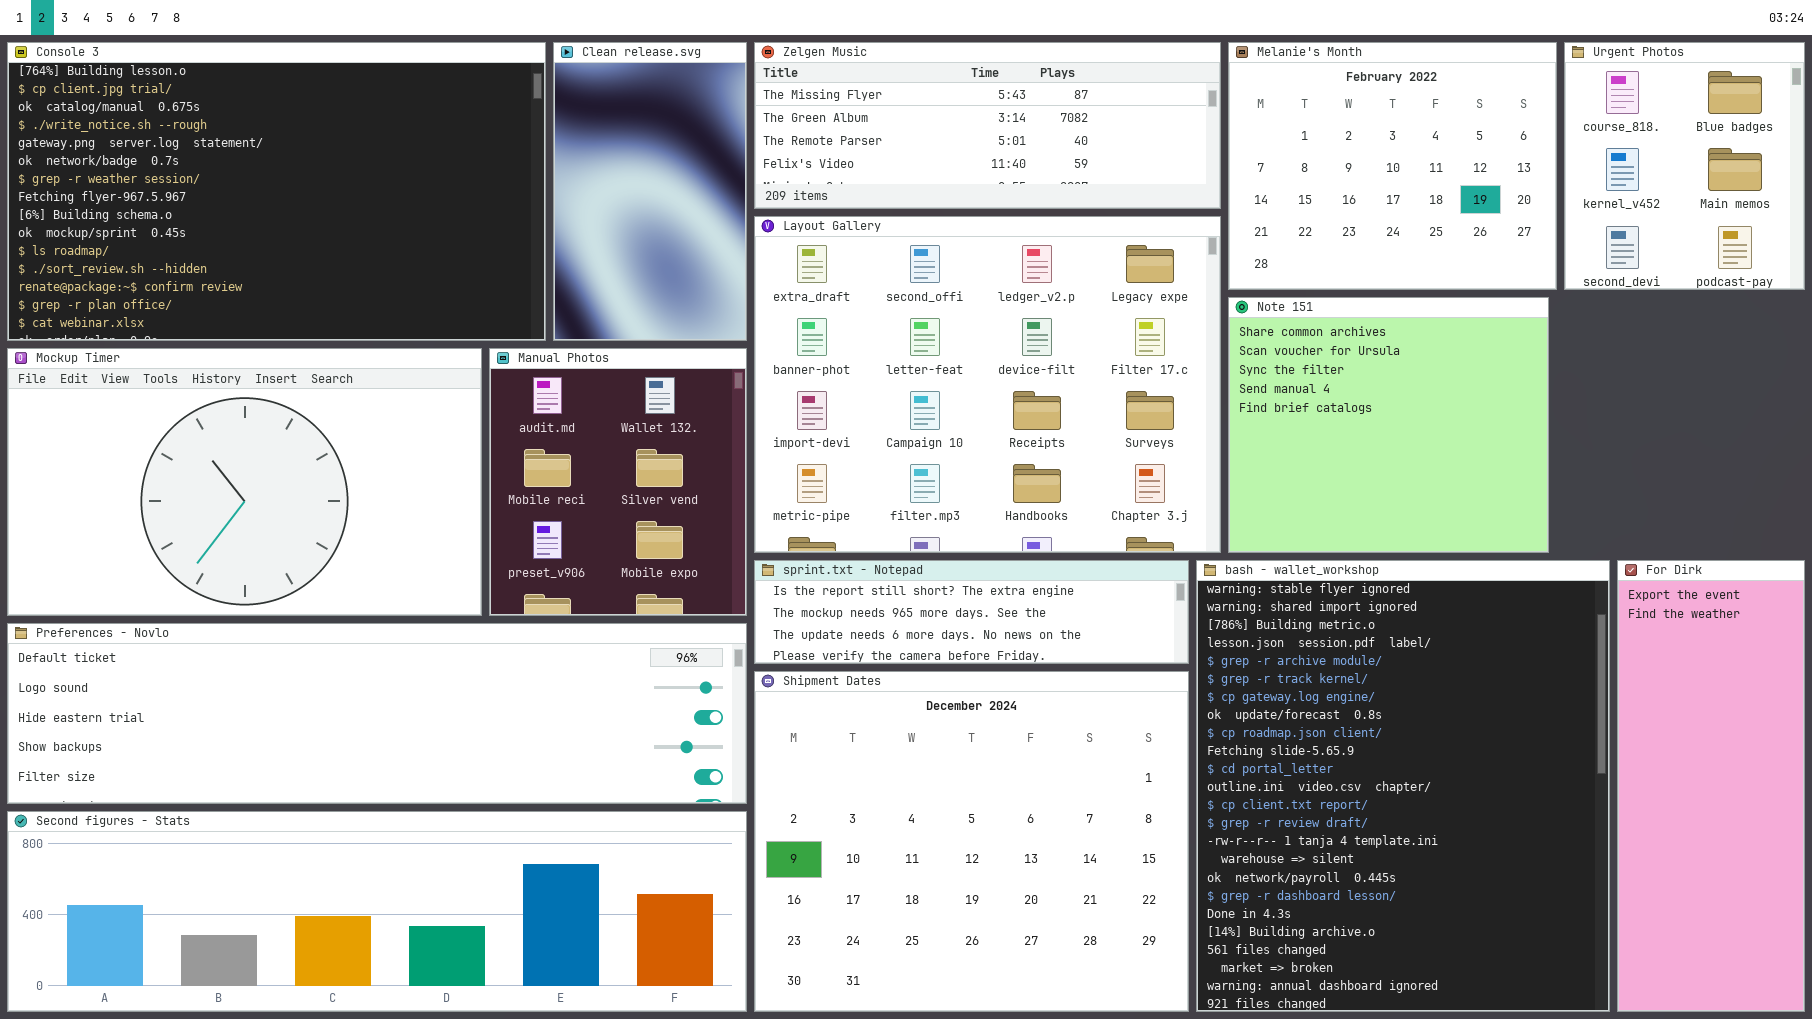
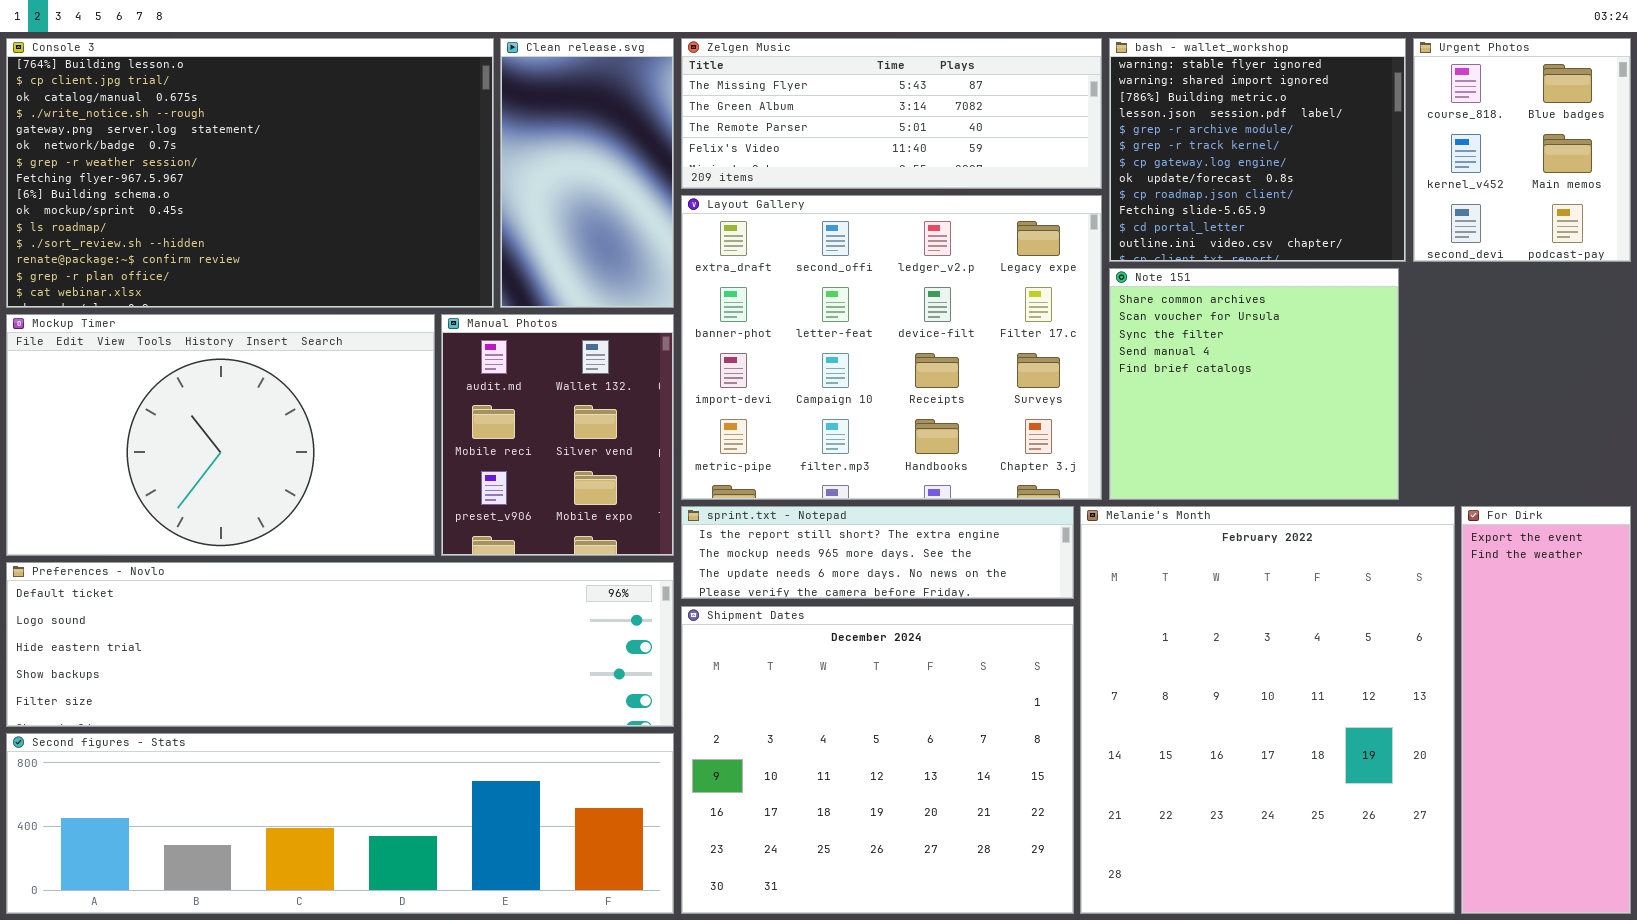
Melanie's Month: [1228,42,1557,290] -> [1080,506,1455,914], moved, resized
bash - wallet_workshop: [1196,560,1610,1012] -> [1109,38,1406,262], moved, resized

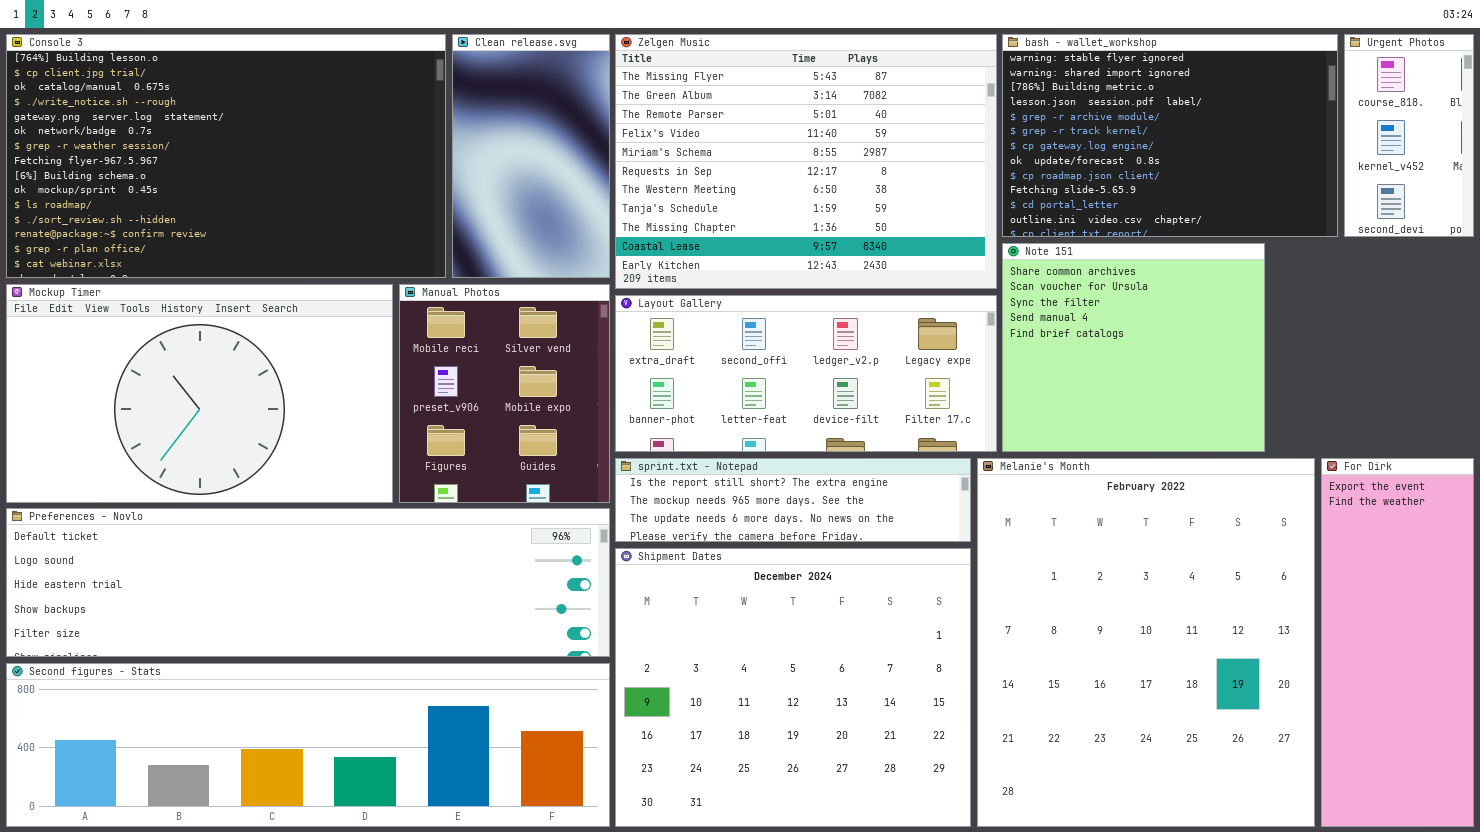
Zelgen Music: [681,38,1102,189] -> [615,34,997,289], resized
bash - wallet_workshop: [1109,38,1406,262] -> [1002,34,1338,237], resized
Urgent Photos: [1413,38,1631,262] -> [1344,34,1474,237], resized
Layout Gallery: [681,195,1102,500] -> [615,295,997,452], resized
Manual Photos: [441,314,674,556] -> [399,284,610,503], scrolled down 1 row

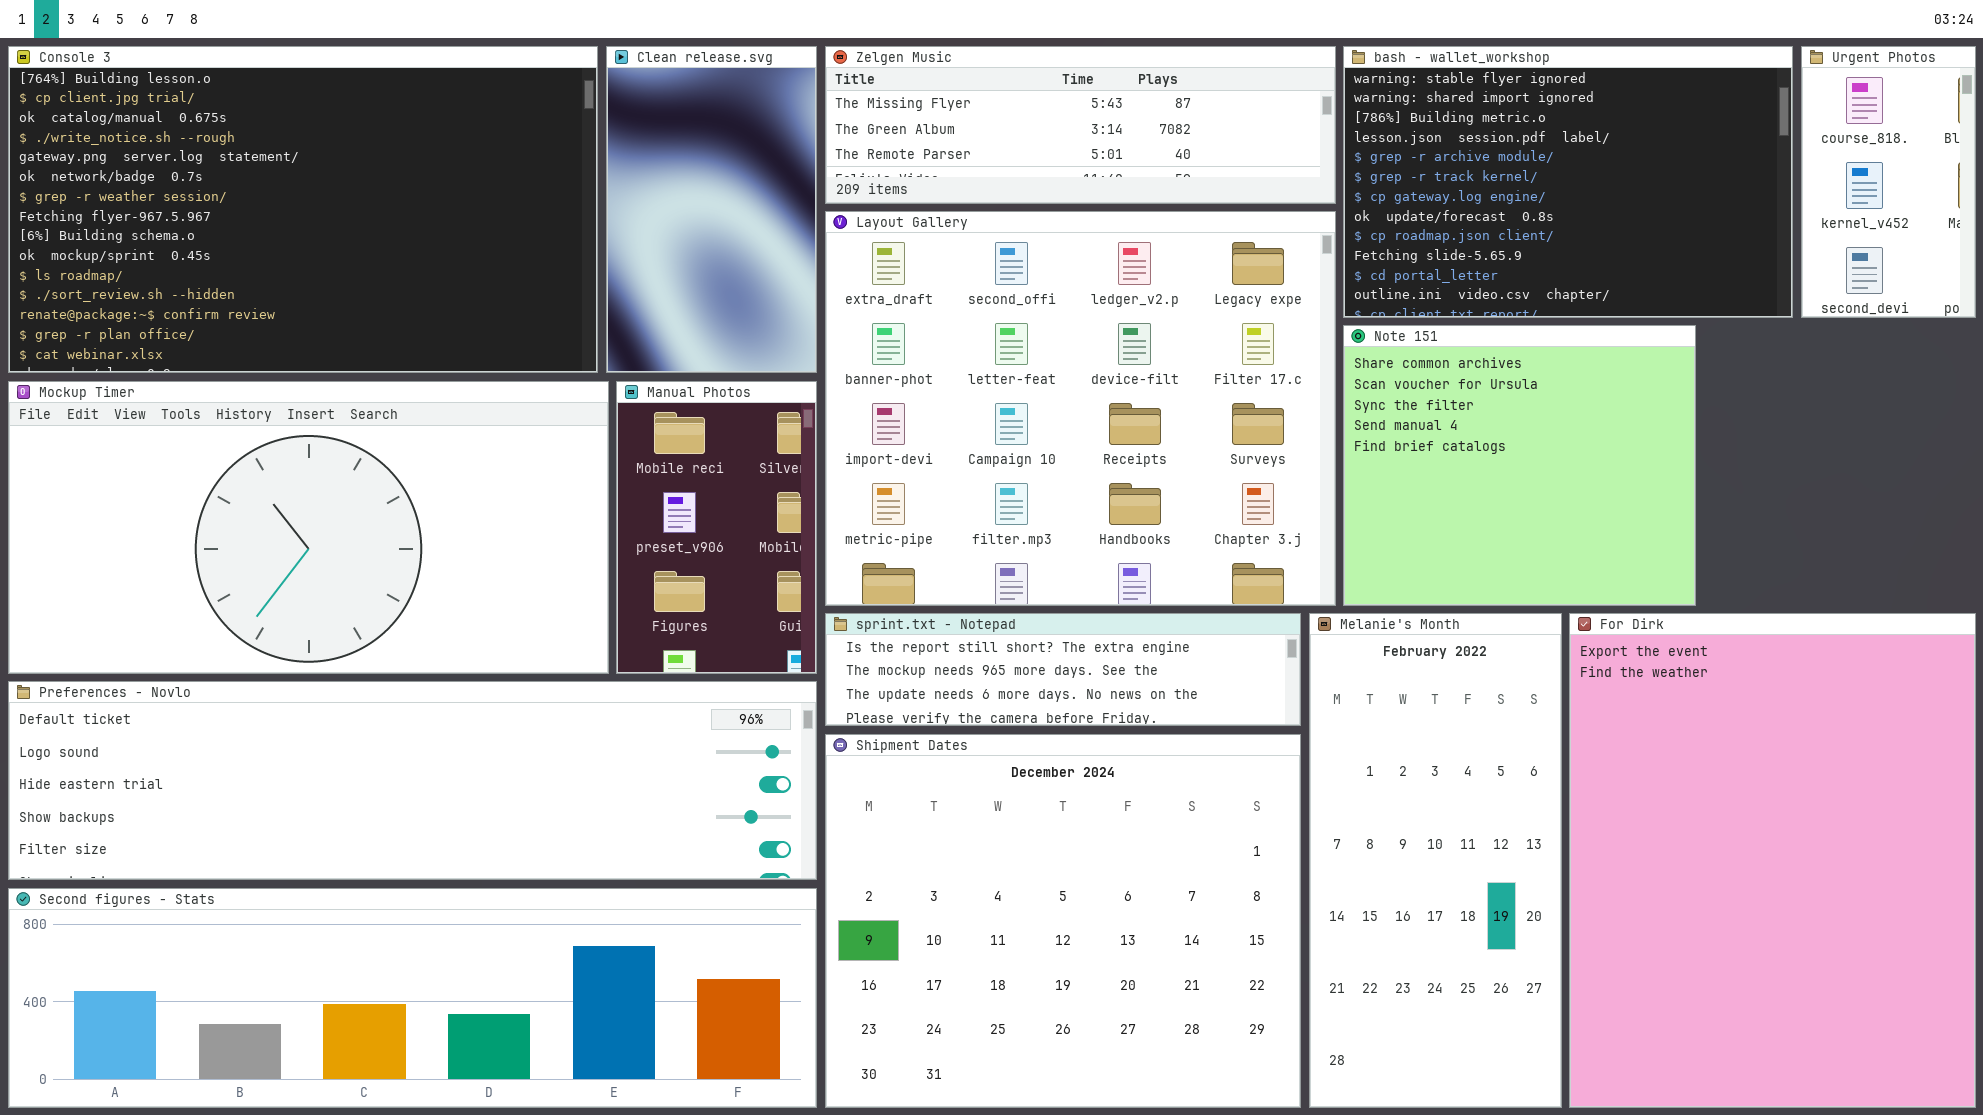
Zelgen Music: [615,34,997,289] -> [825,46,1336,204], resized
Mockup Timer: [6,284,393,503] -> [8,381,609,674], resized
Manual Photos: [399,284,610,503] -> [616,381,817,674], resized
Layout Gallery: [615,295,997,452] -> [825,211,1336,606], resized
Melanie's Month: [977,458,1315,827] -> [1309,613,1562,1108], resized
For Dirk: [1321,458,1474,827] -> [1569,613,1976,1108], resized

